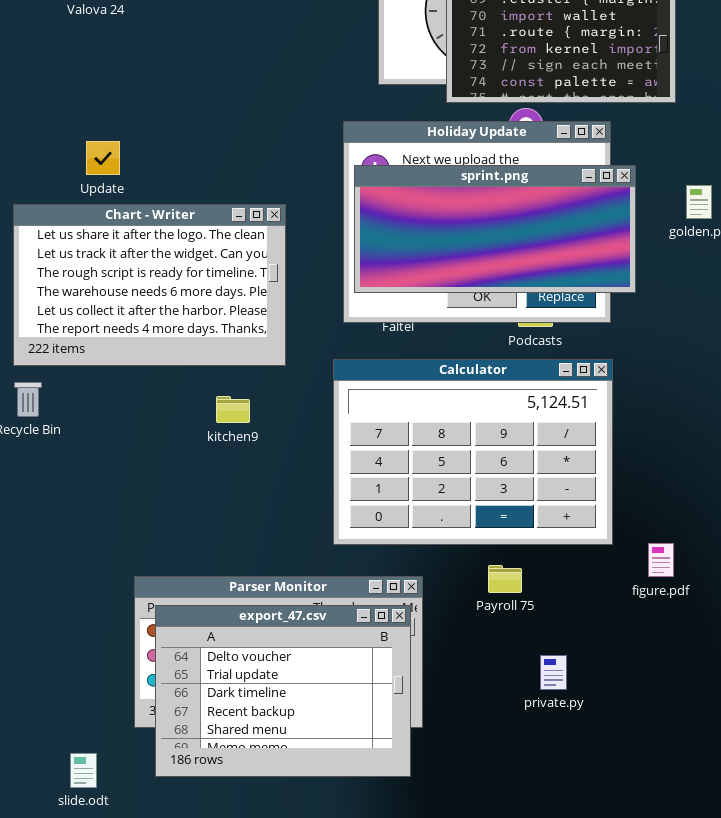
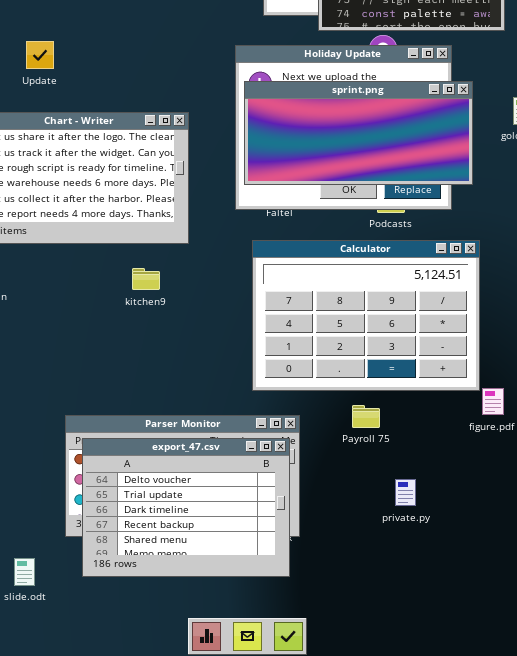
Update: [86,141,120,175] -> [26,41,54,69], moved
Calculator: [333,359,613,545] -> [252,240,480,391], moved

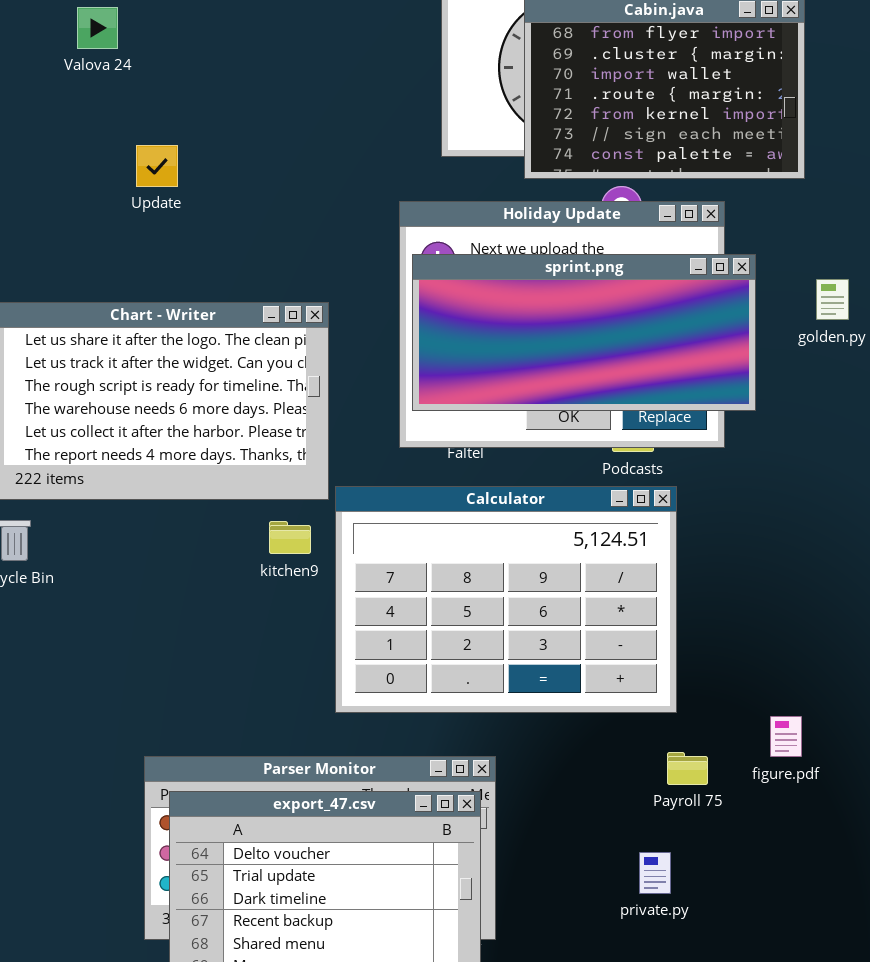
Update: [26,41,54,69] -> [136,145,178,187], moved
Calculator: [252,240,480,391] -> [335,486,677,713], moved
kitchen9: [132,268,160,290] -> [269,521,311,554], moved
Payroll 75: [352,405,380,428] -> [667,752,708,785], moved

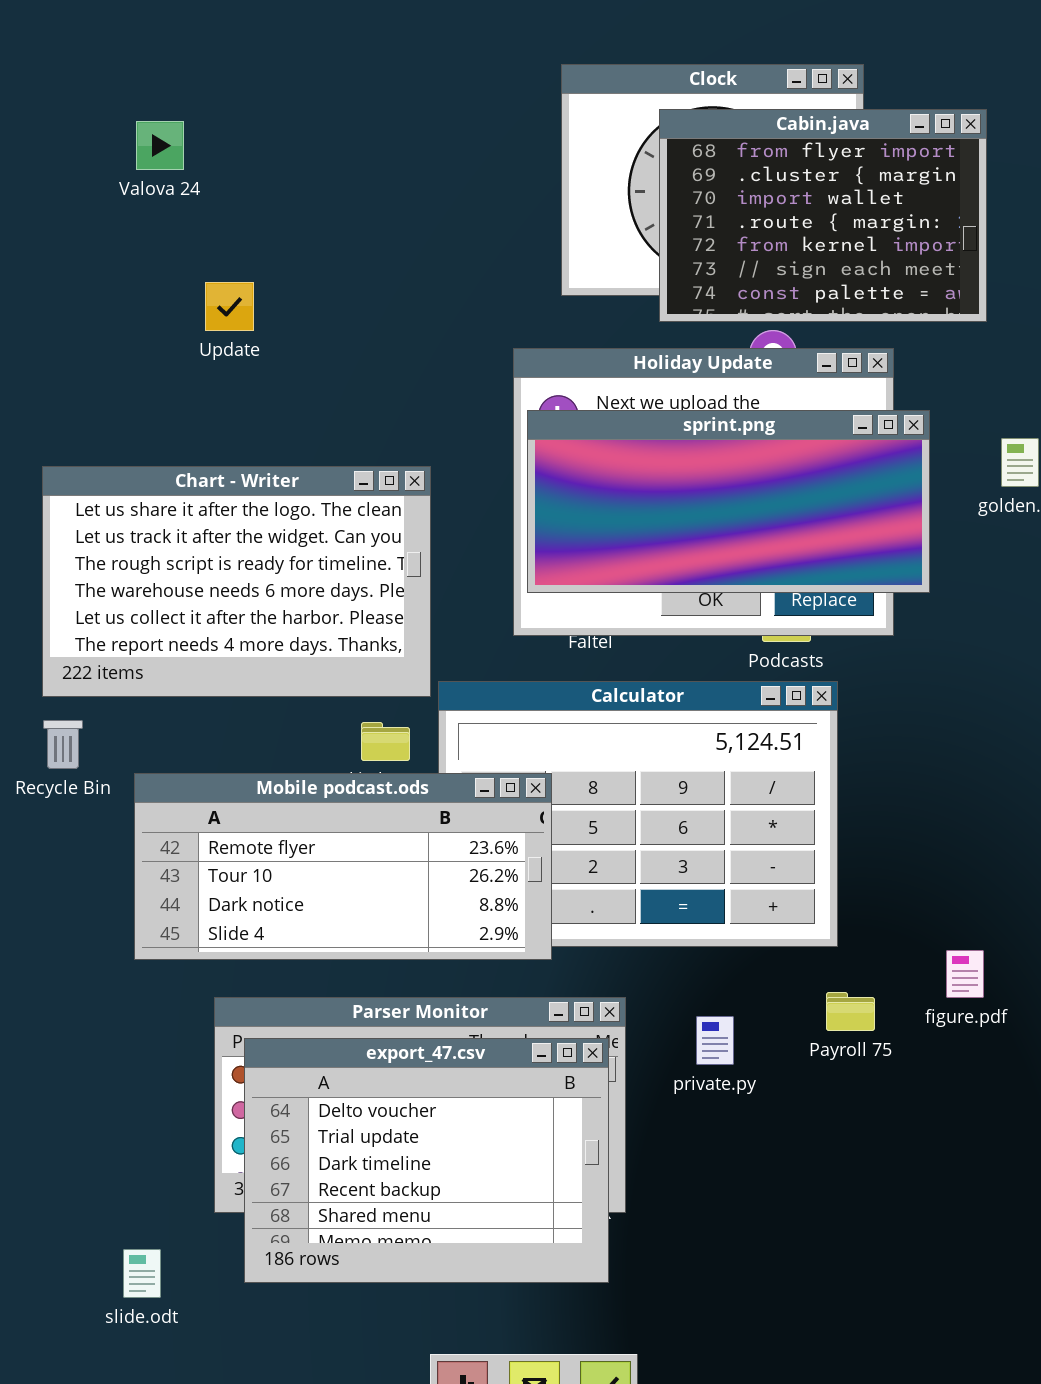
Mobile podcast.ods: none -> [134,773,552,960], opened
private.py: [639,852,671,894] -> [696,1016,734,1065], moved

